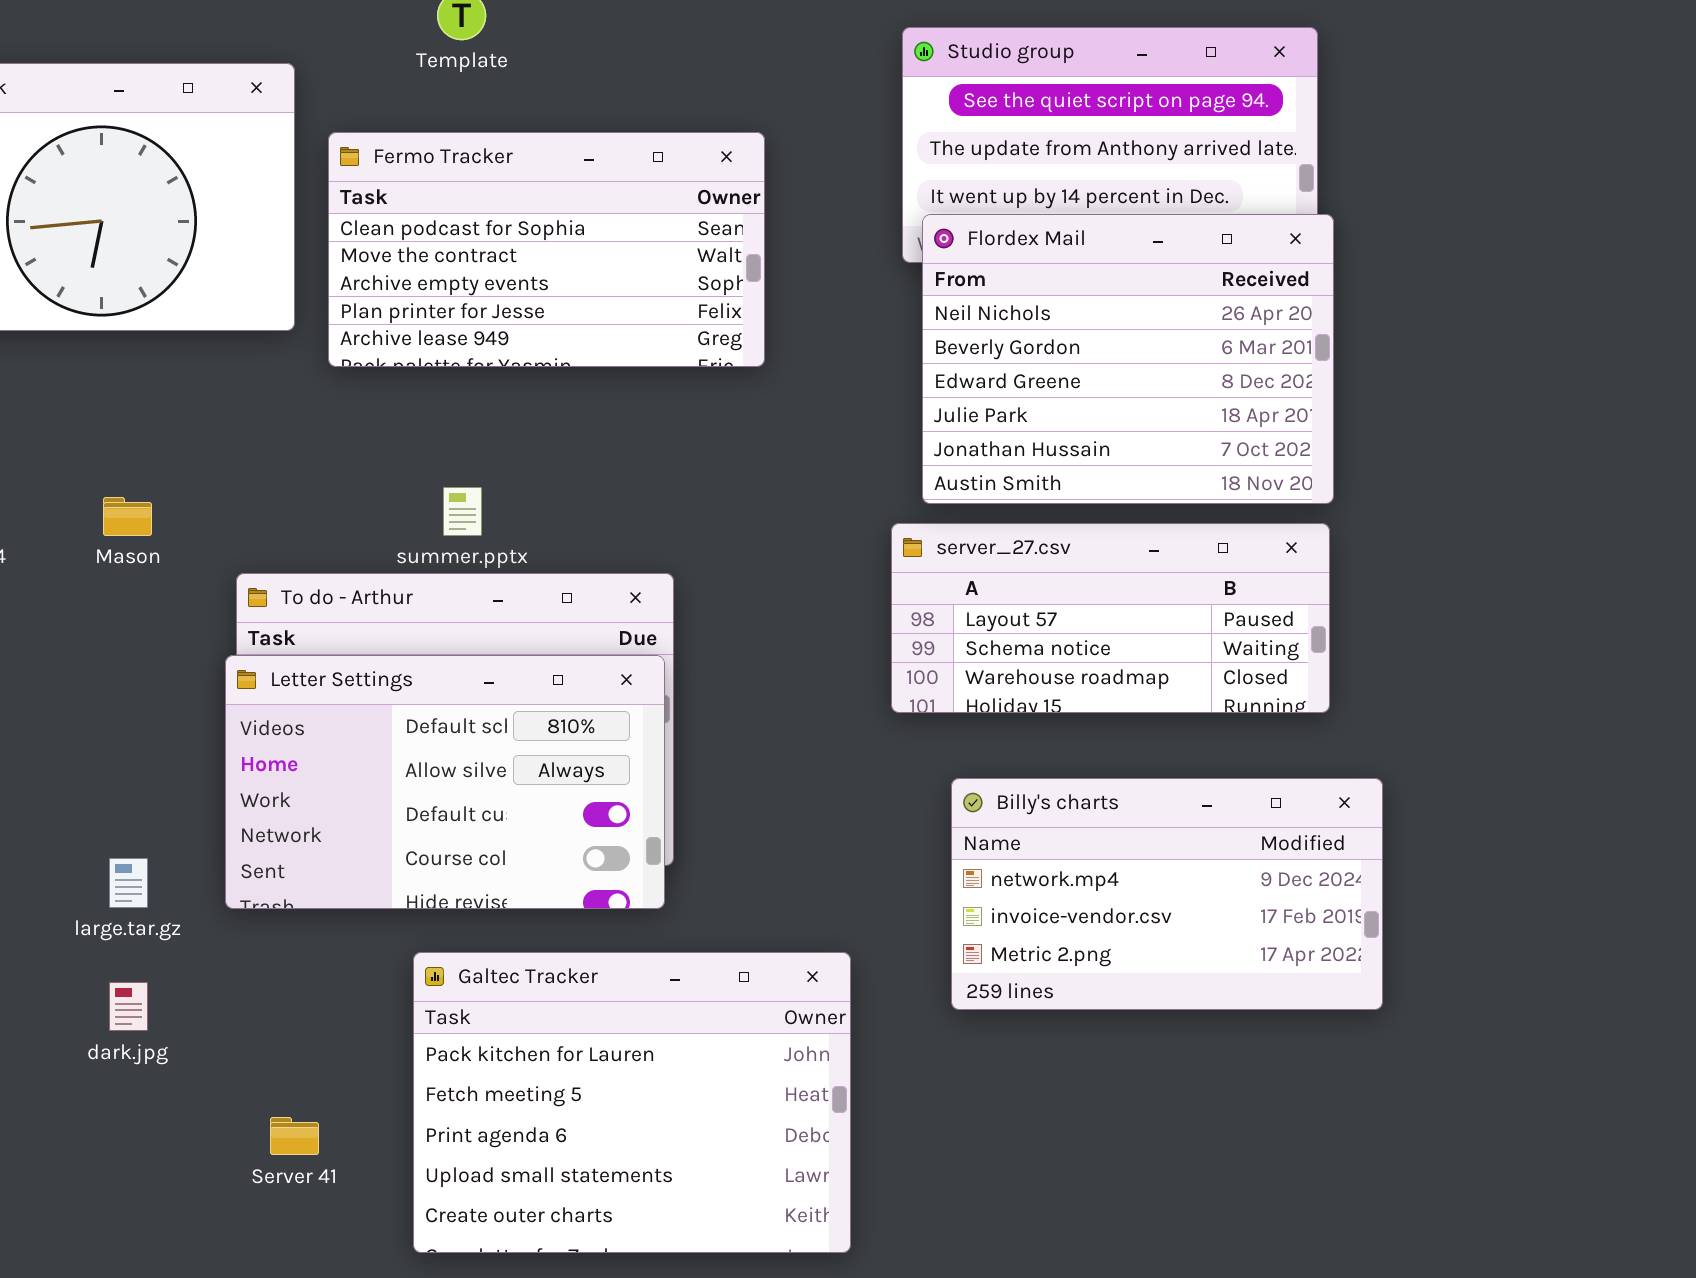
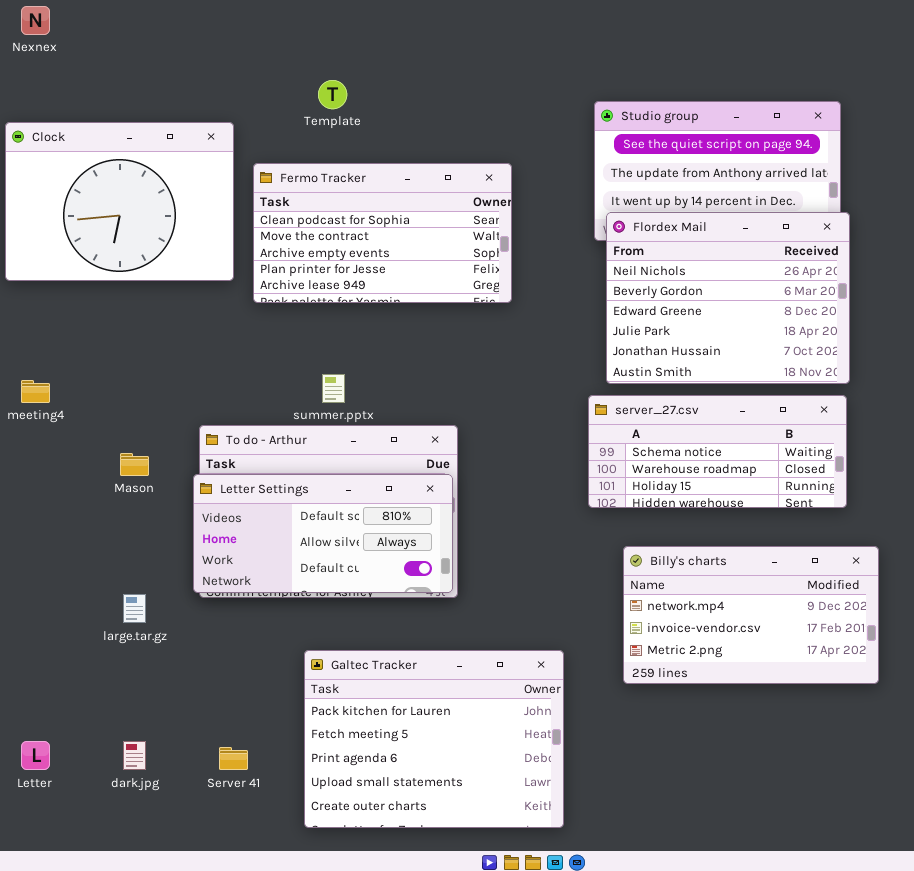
Mason: [103,497,152,536] -> [120,453,149,476], moved
server_27.csv: [891,523,1330,713] -> [588,395,847,508], scrolled down 1 row
Letter Settings: [225,655,665,909] -> [193,474,453,593], resized
dark.jpg: [109,982,148,1031] -> [123,741,146,770], moved

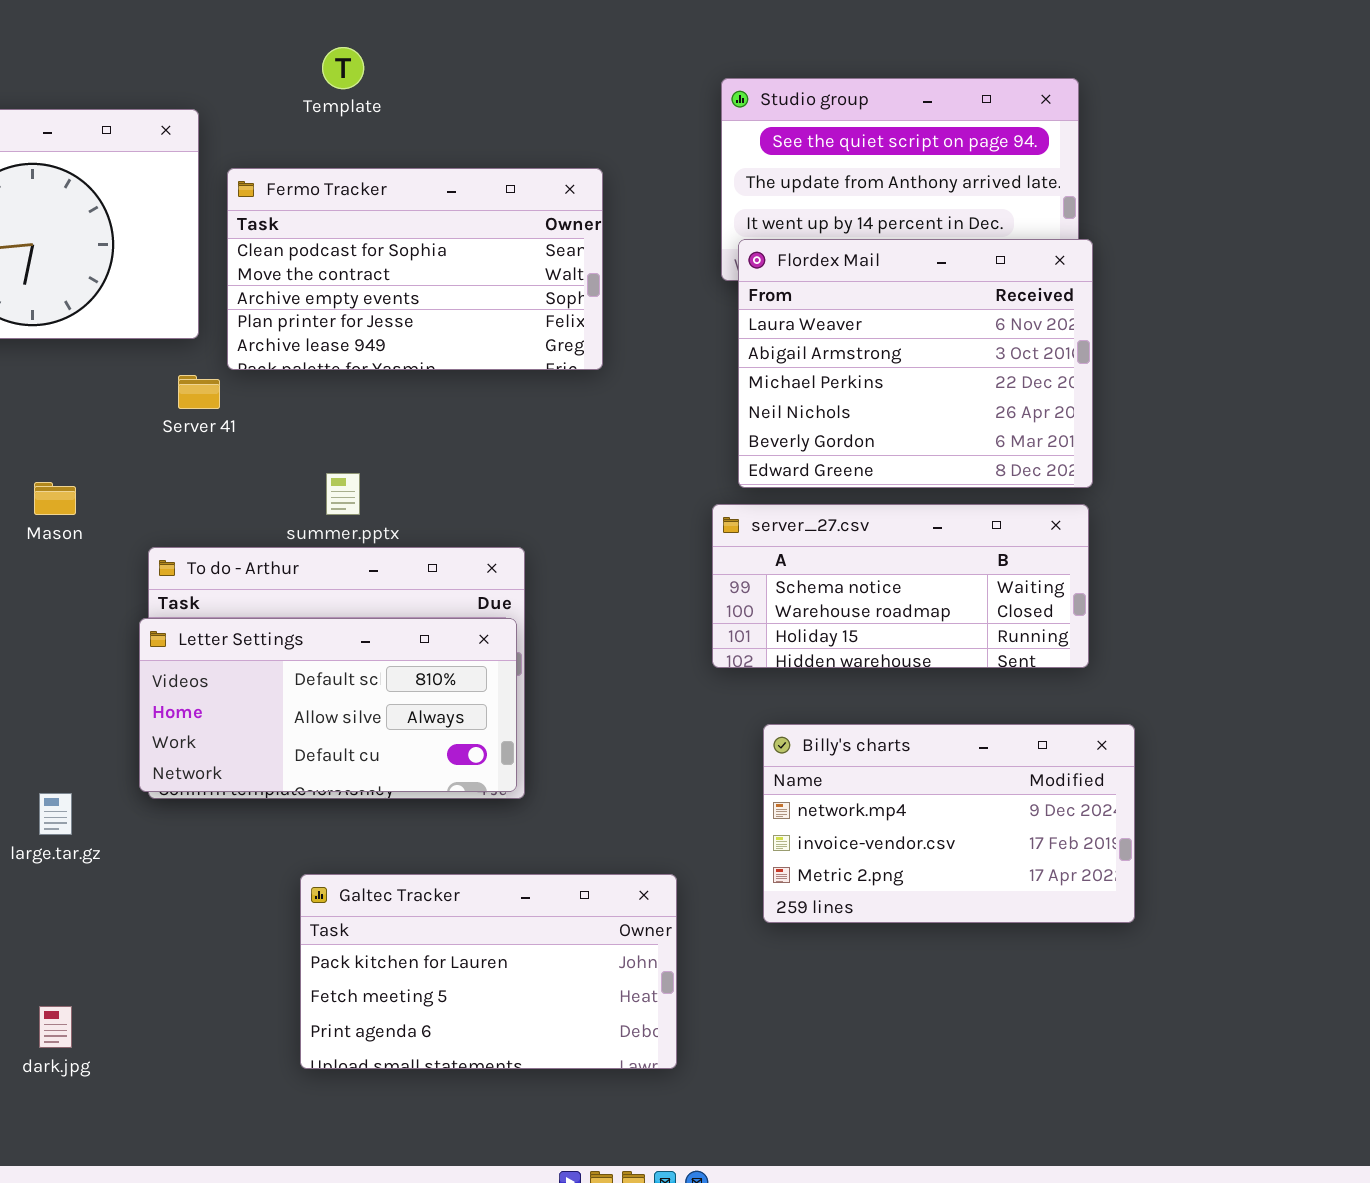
Flordex Mail: [606,212,850,384] -> [738,239,1093,488], scrolled up 3 rows
Mason: [120,453,149,476] -> [34,482,76,515], moved
Galtec Tracker: [304,650,564,828] -> [300,874,677,1069], resized
Server 41: [219,747,248,770] -> [178,375,220,409], moved

